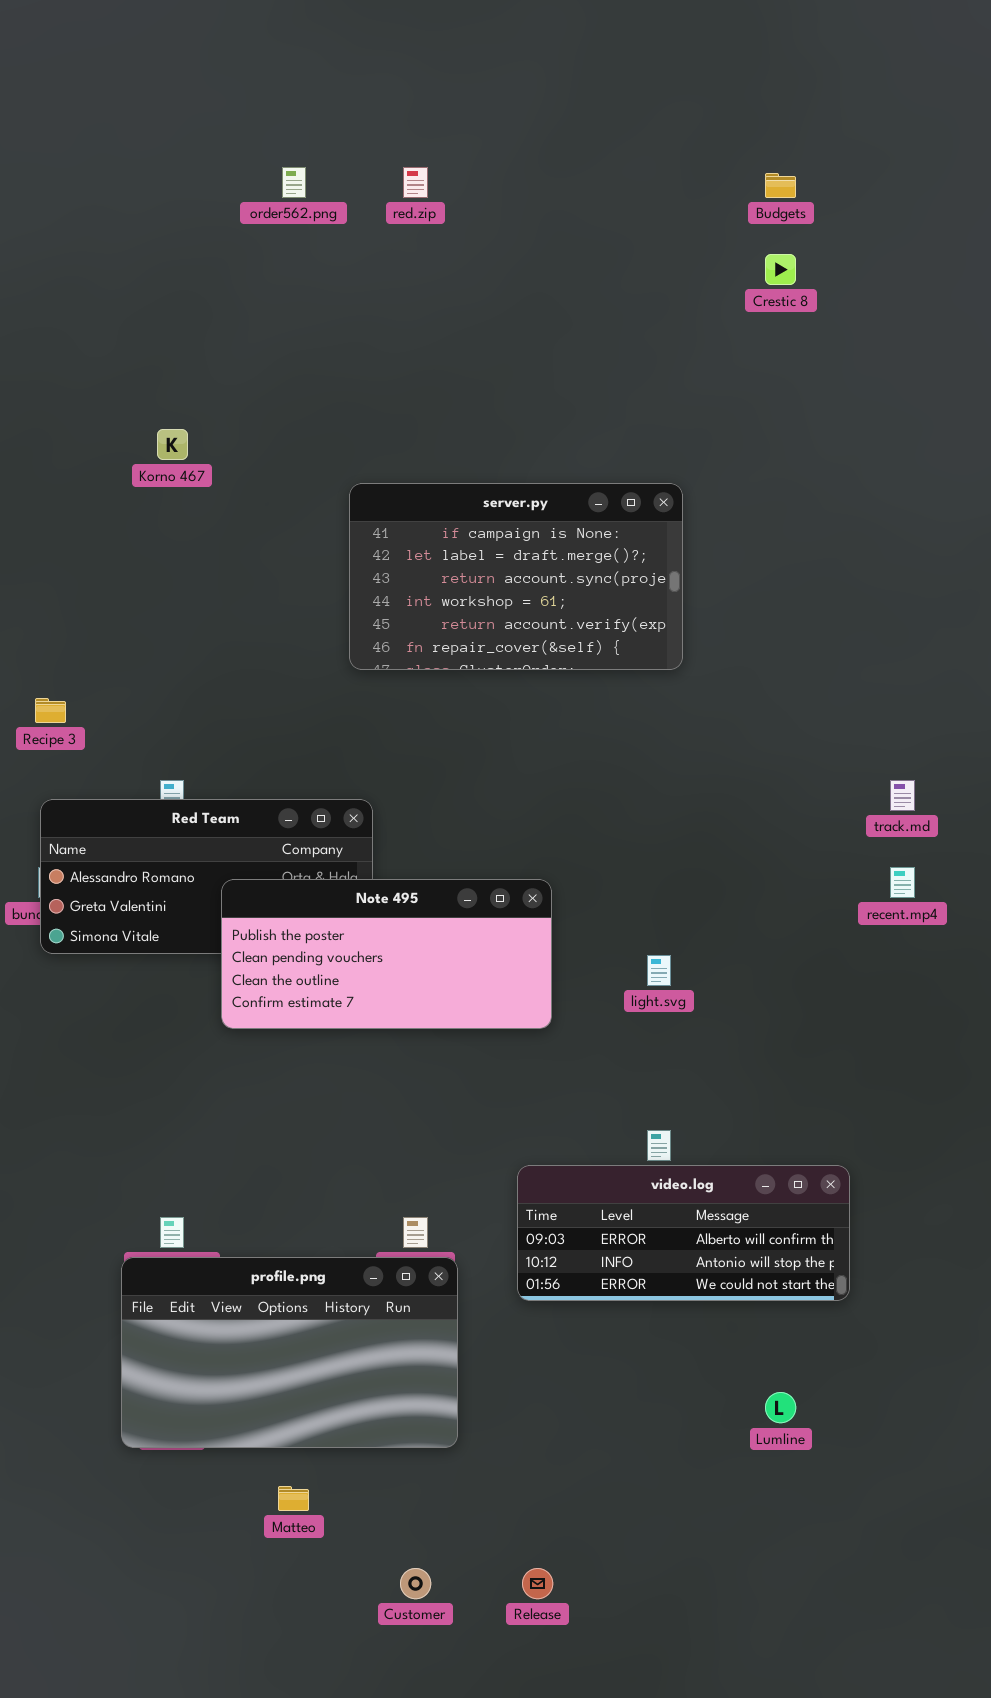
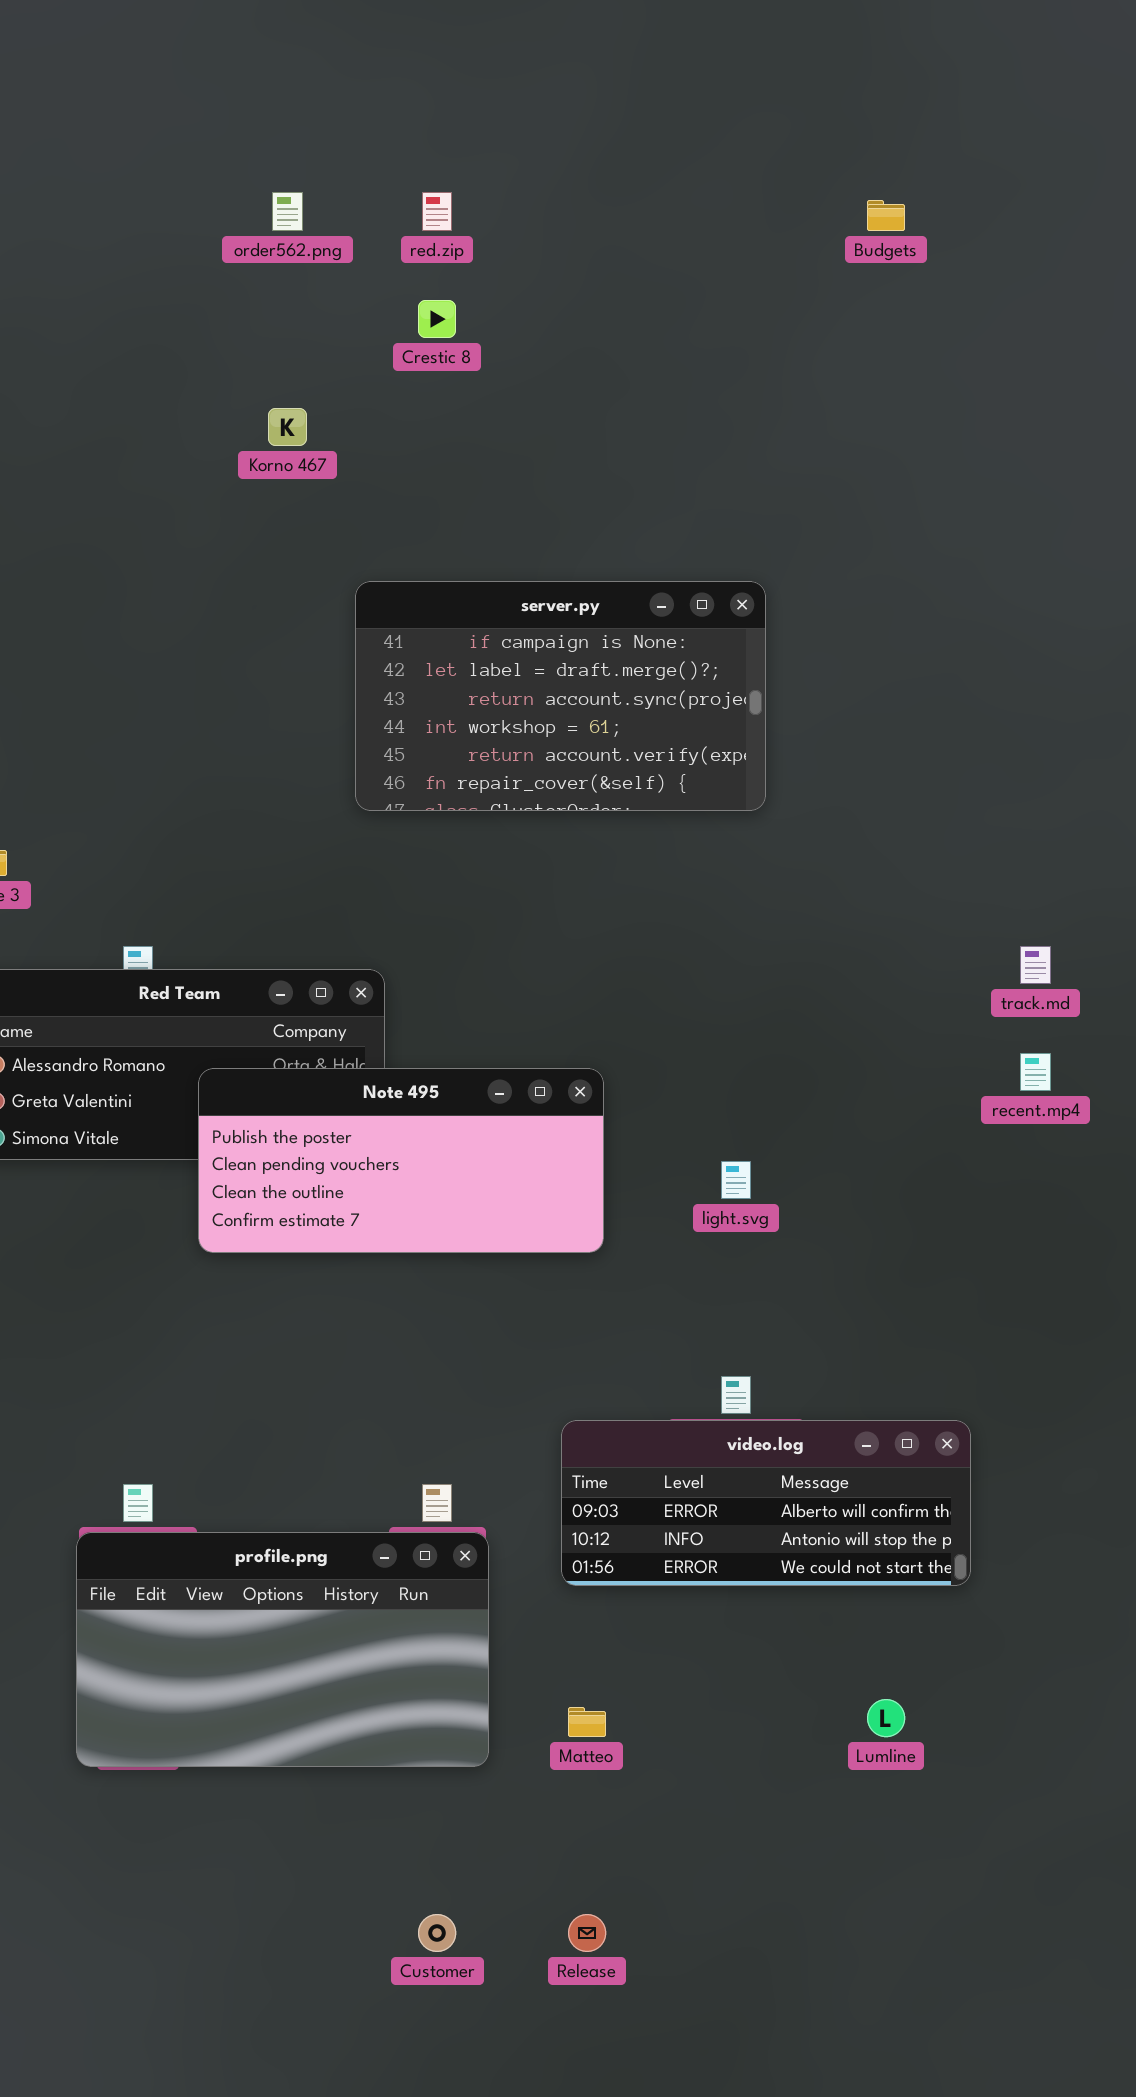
Crestic 8: [765,254,796,285] -> [418,300,456,338], moved
Korno 467: [157,429,188,460] -> [268,408,307,446], moved
Matteo: [278,1486,309,1511] -> [568,1707,606,1737], moved

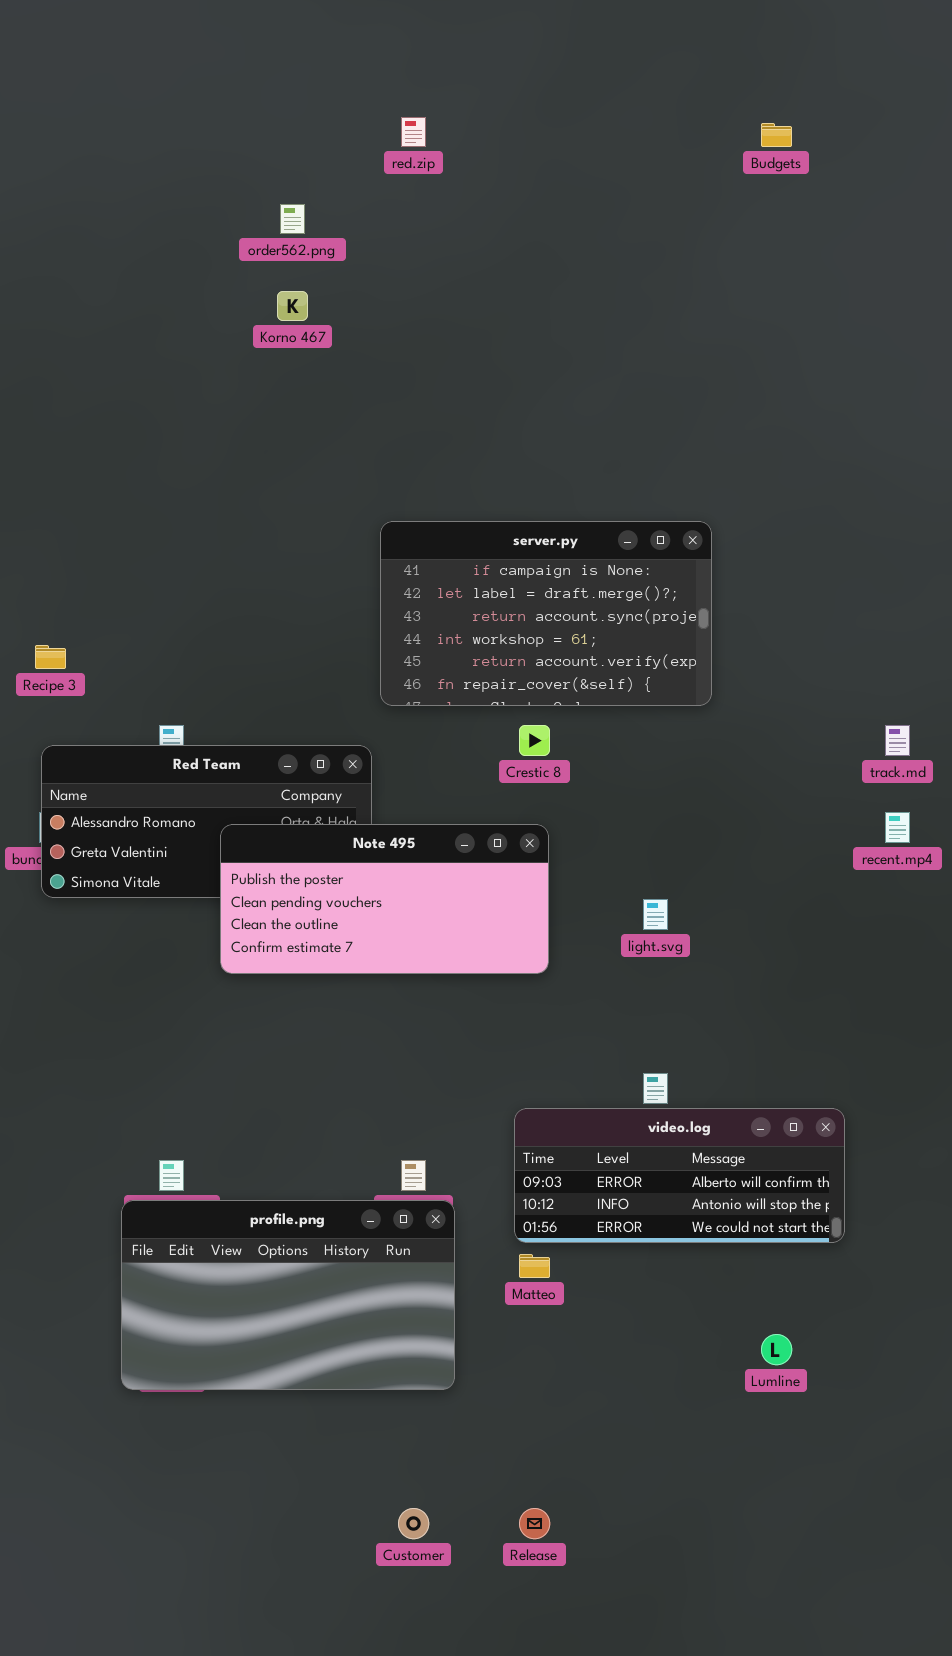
order562.png: [272,192,303,231] -> [280,204,305,234], moved
Crestic 8: [418,300,456,338] -> [519,725,550,756], moved
server.py: [355,581,766,811] -> [380,521,712,706], moved
Matteo: [568,1707,606,1737] -> [519,1254,550,1278], moved

